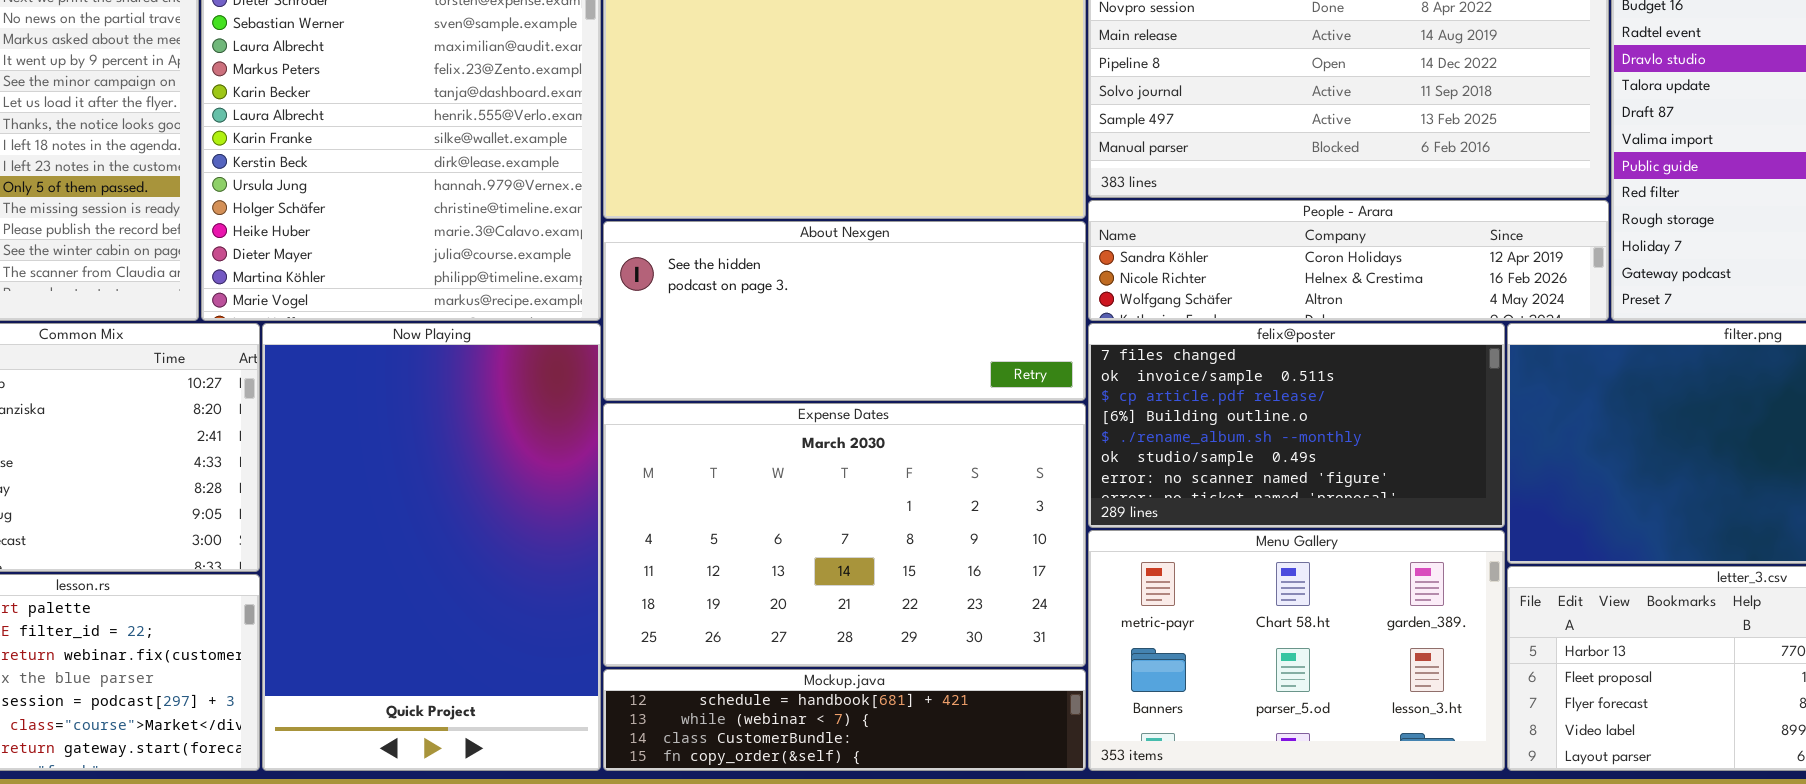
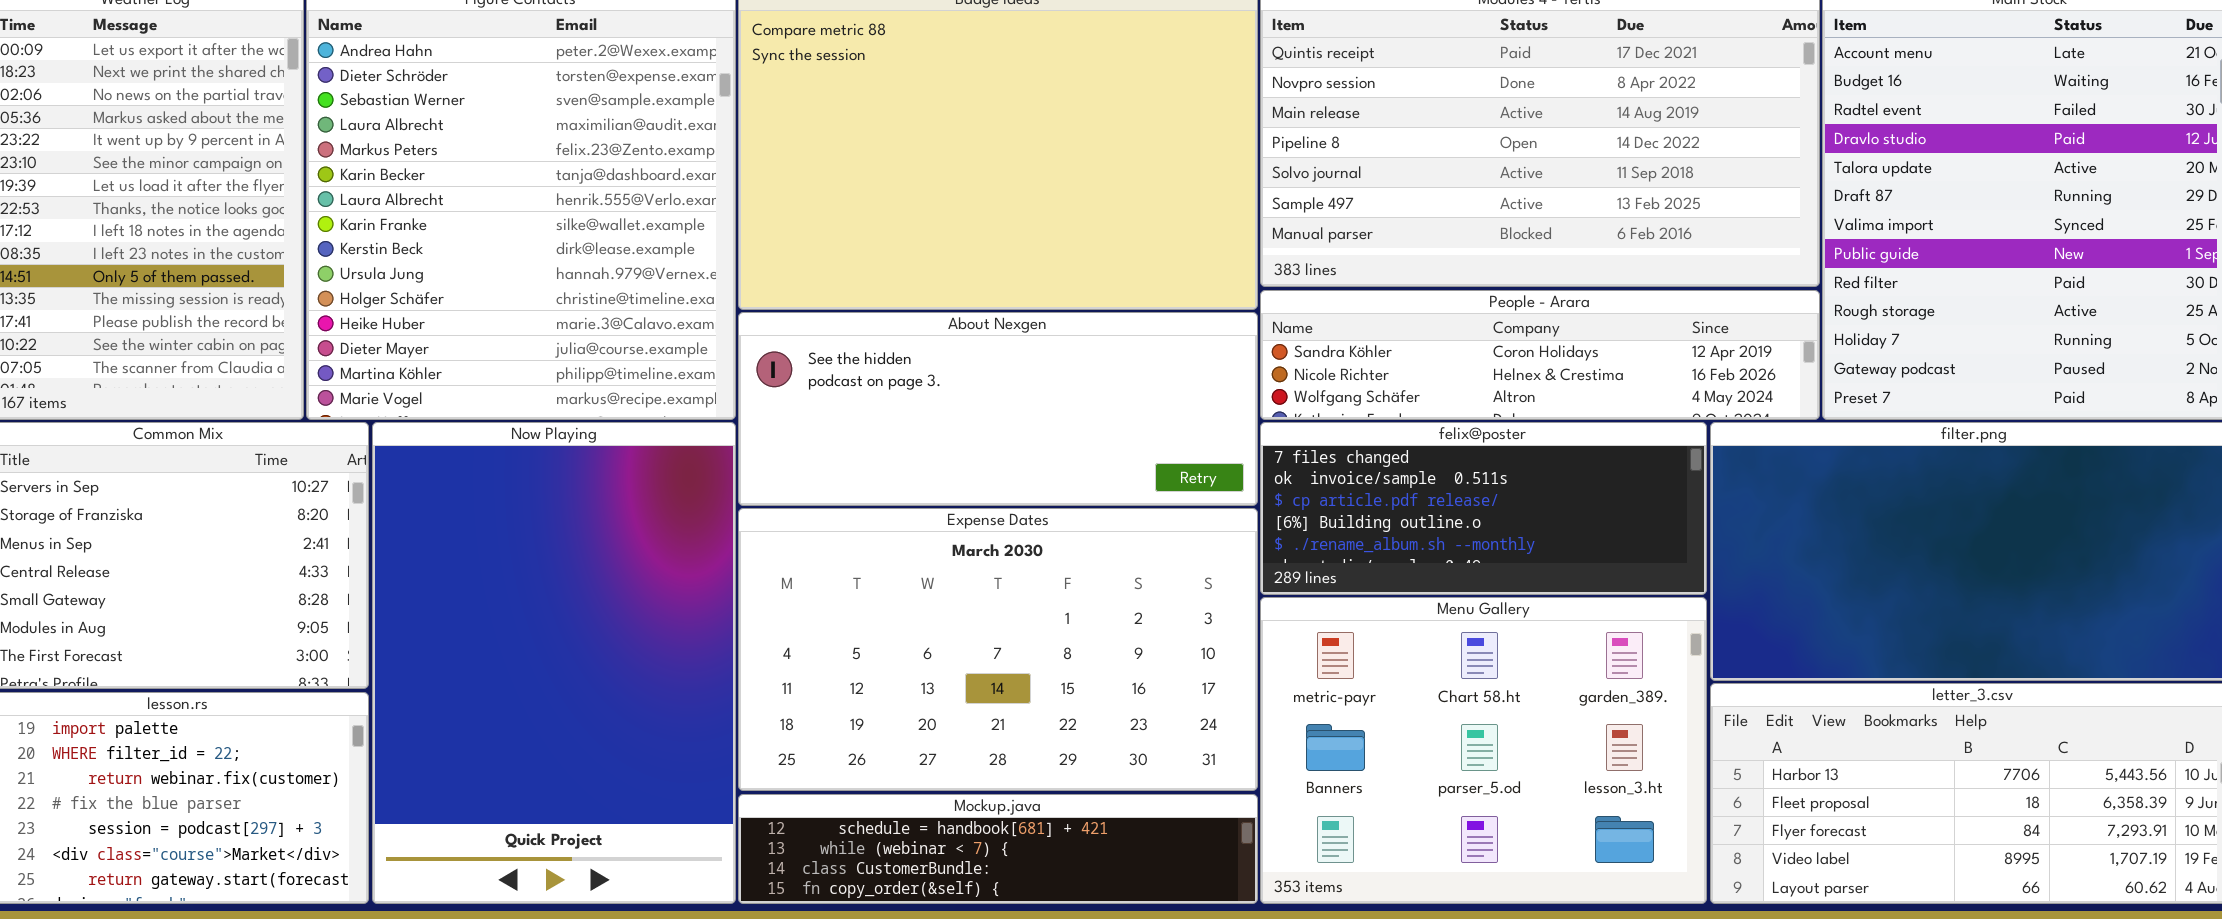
felix@poster: [1088,323,1505,528] -> [1260,422,1707,595], resized
Menu Gallery: [1088,530,1505,771] -> [1260,597,1707,904], resized

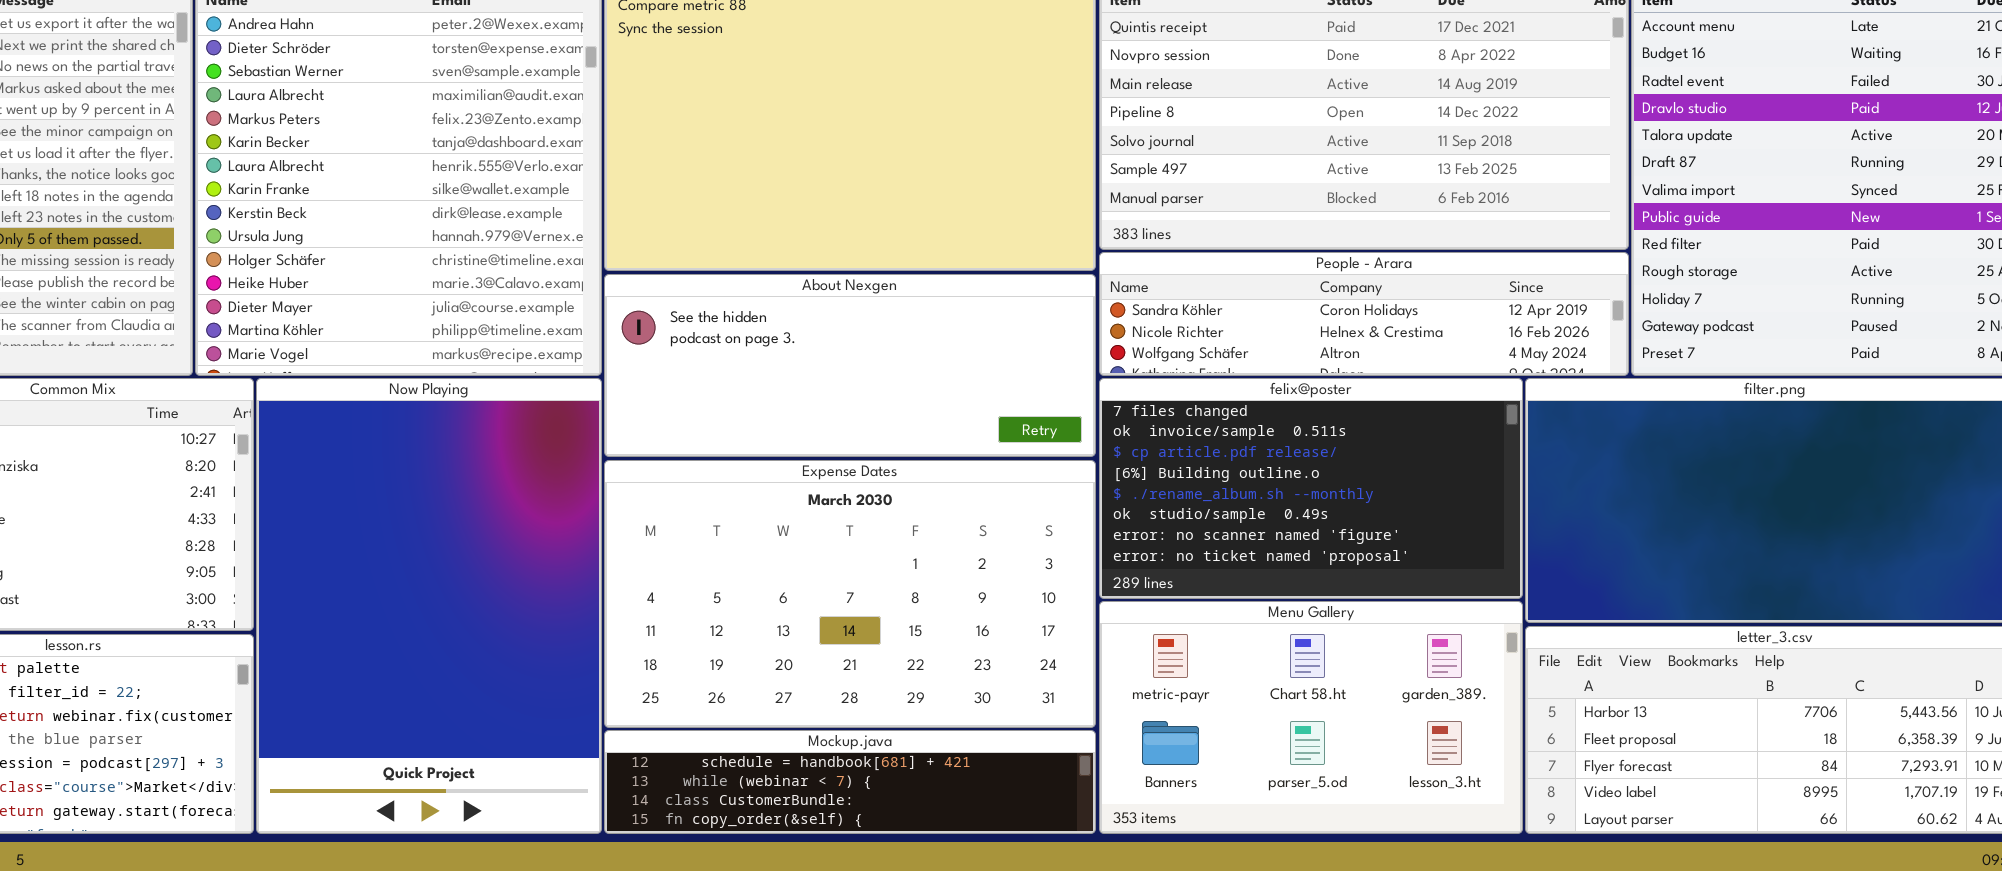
felix@poster: [1260,422,1707,595] -> [1099,378,1523,599], resized
Menu Gallery: [1260,597,1707,904] -> [1099,601,1523,834], resized

